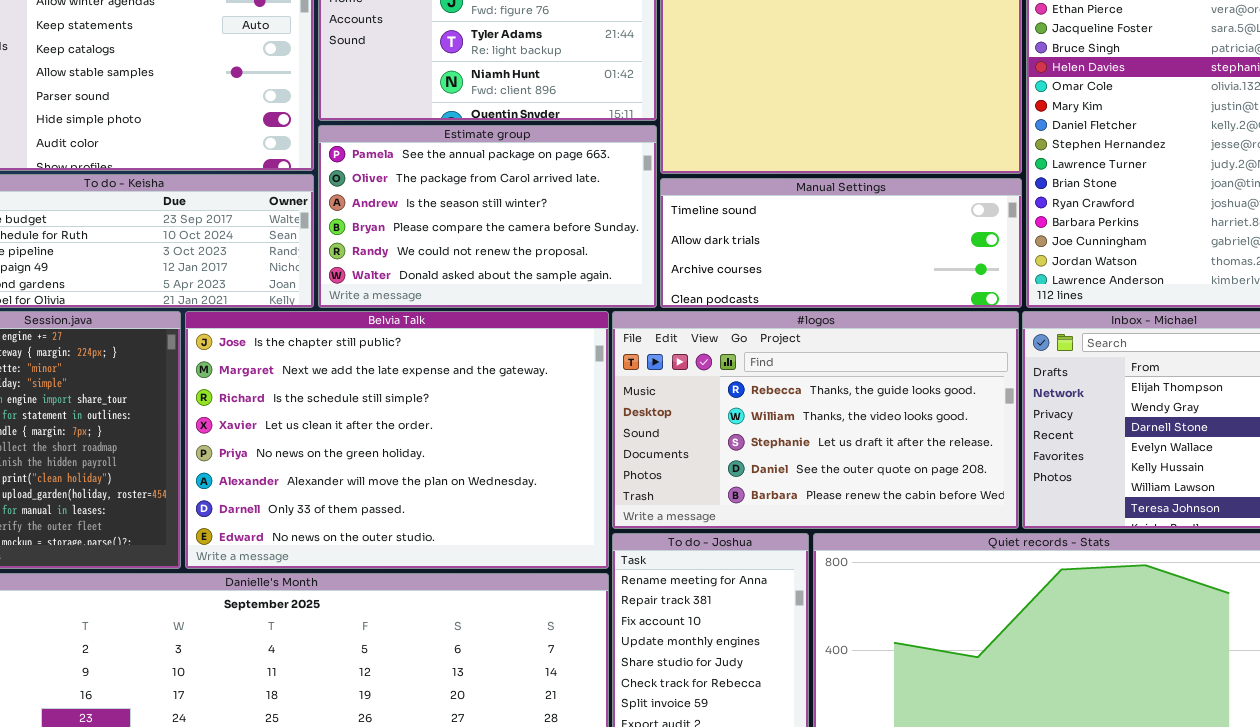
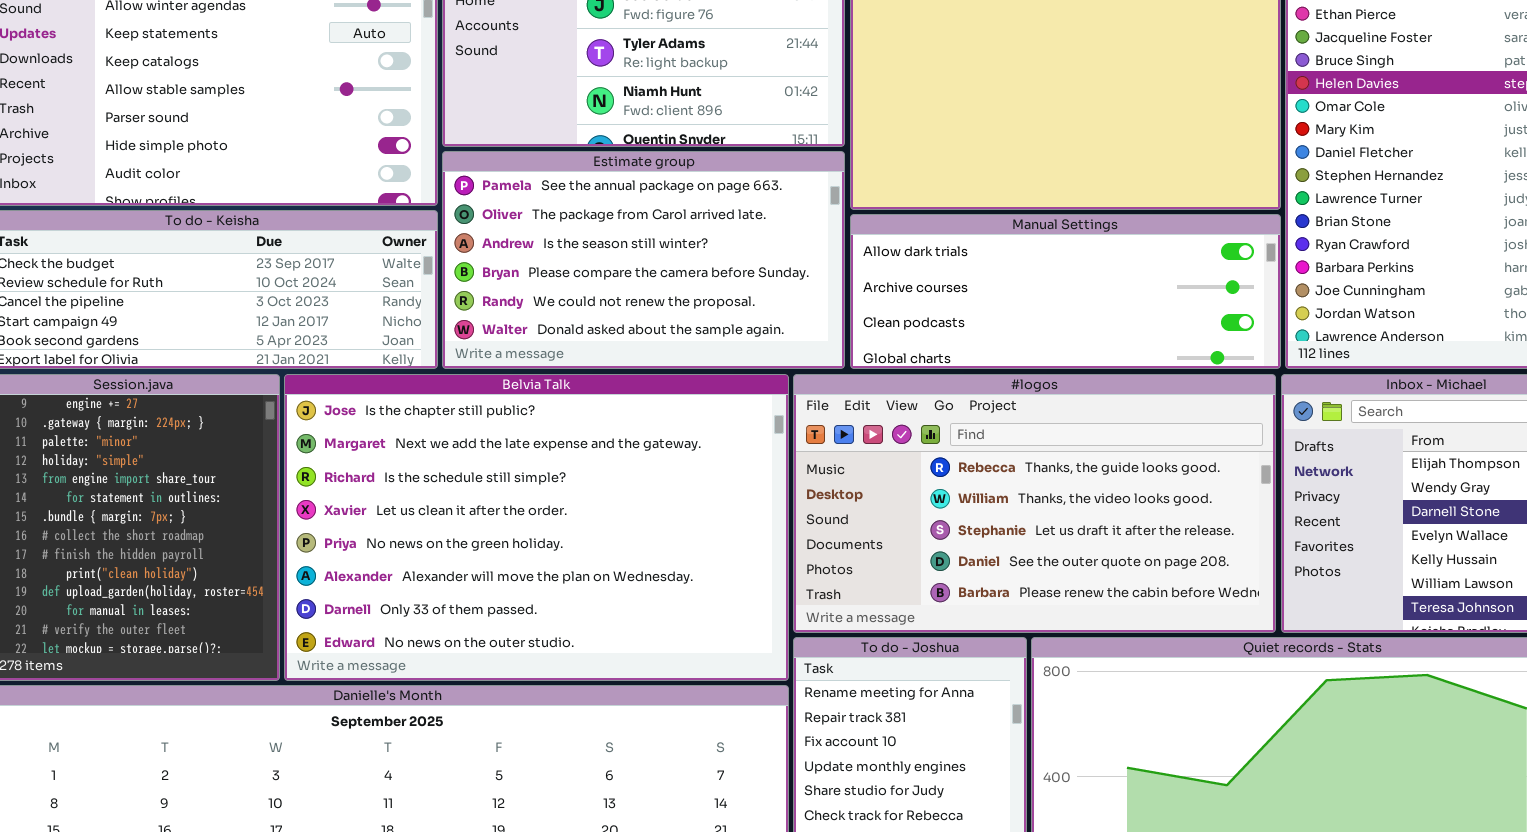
Manual Settings: [660,178,1022,308] -> [850,214,1281,369], scrolled down 1 row

